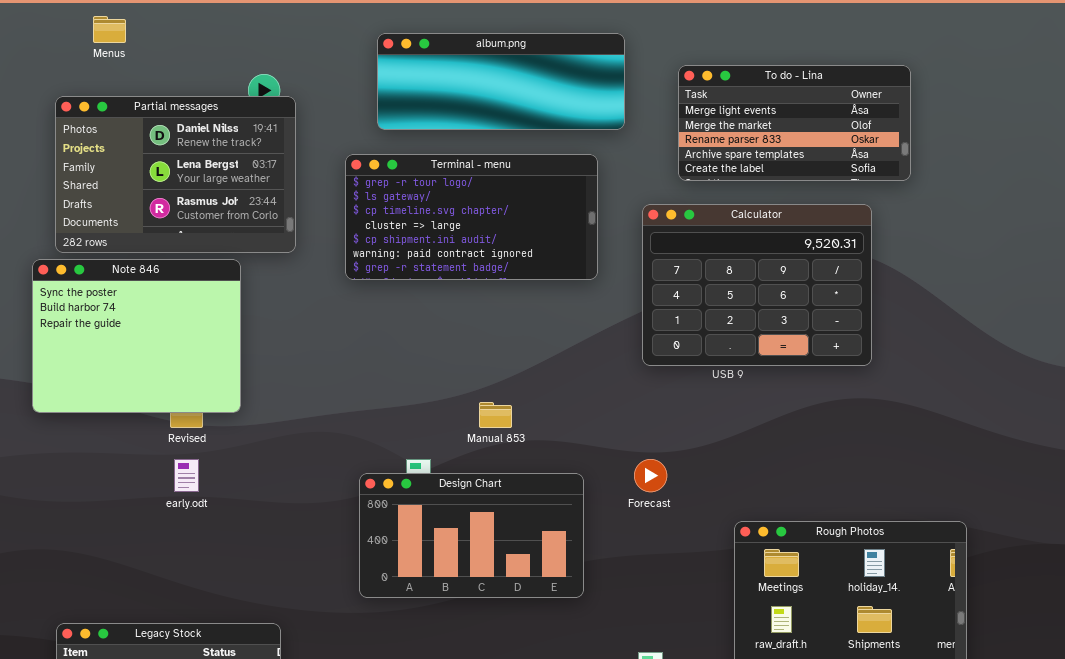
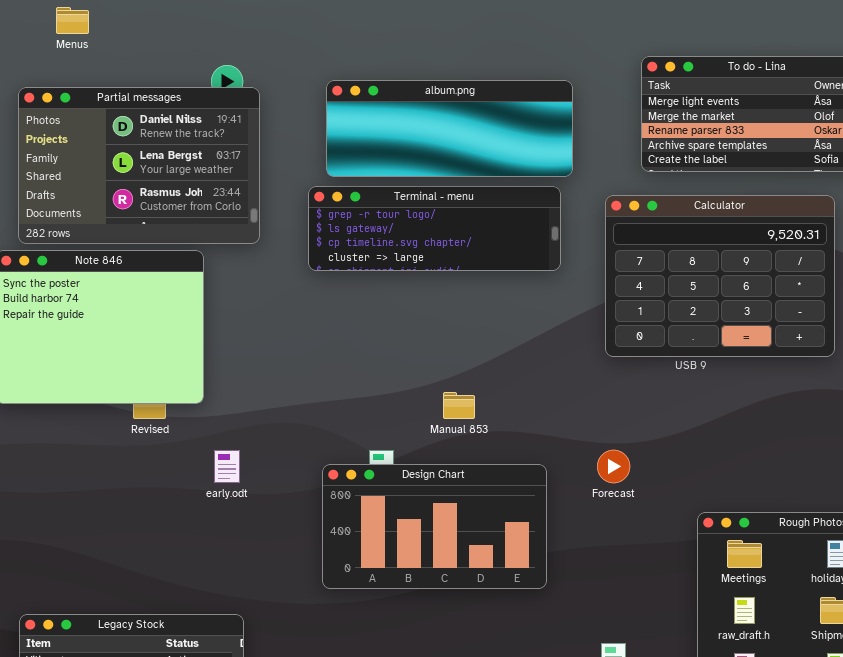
album.png: [377,33,625,130] -> [326,80,573,177], moved
Terminal - menu: [345,154,598,280] -> [308,186,561,271], resized
early.odt: [174,459,199,492] -> [214,450,240,483], moved

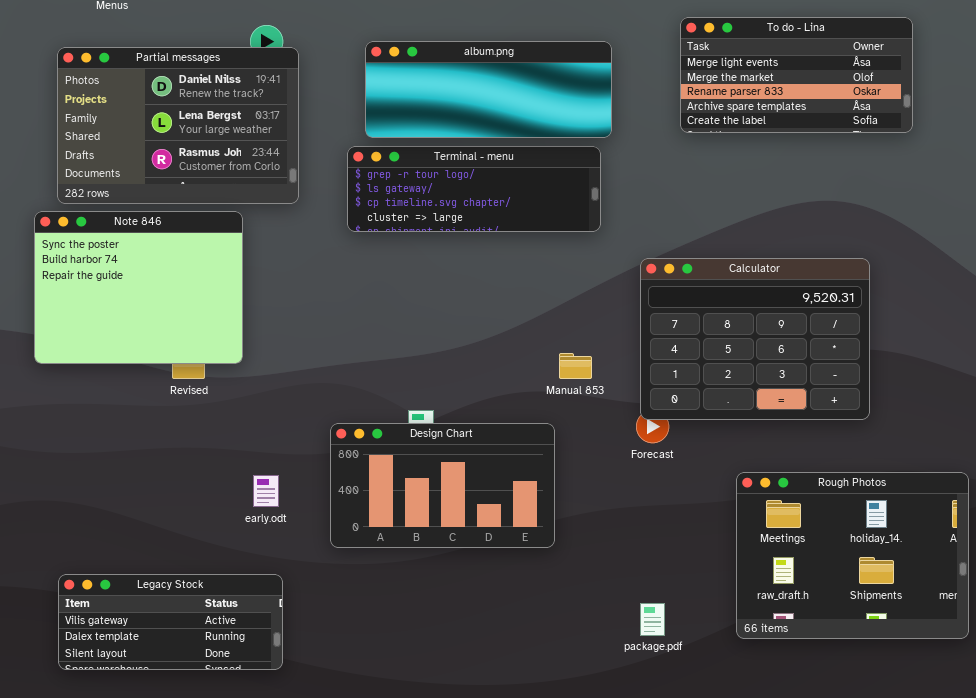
Calculator: [605,195,835,357] -> [640,258,870,420], moved
Manual 853: [443,392,475,419] -> [559,353,592,379], moved
early.odt: [214,450,240,483] -> [253,475,279,507], moved
Design Chart: [322,464,547,589] -> [330,423,555,548], moved

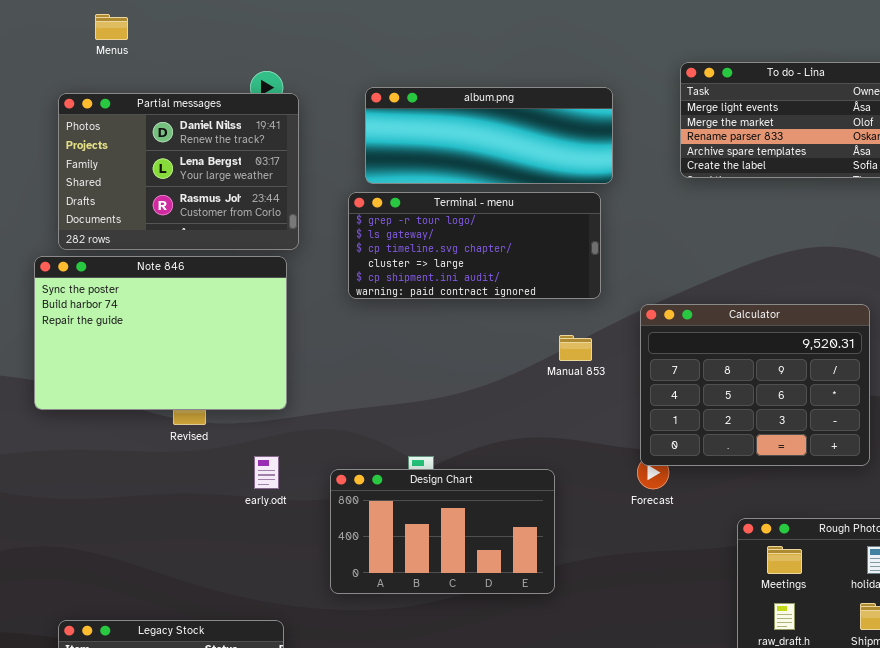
Terminal - menu: [347,146,601,232] -> [348,192,601,299], resized
Note 846: [34,211,243,364] -> [34,256,287,410], resized
Manual 853: [559,353,592,379] -> [559,335,592,361], moved
early.odt: [253,475,279,507] -> [254,456,279,489], moved

